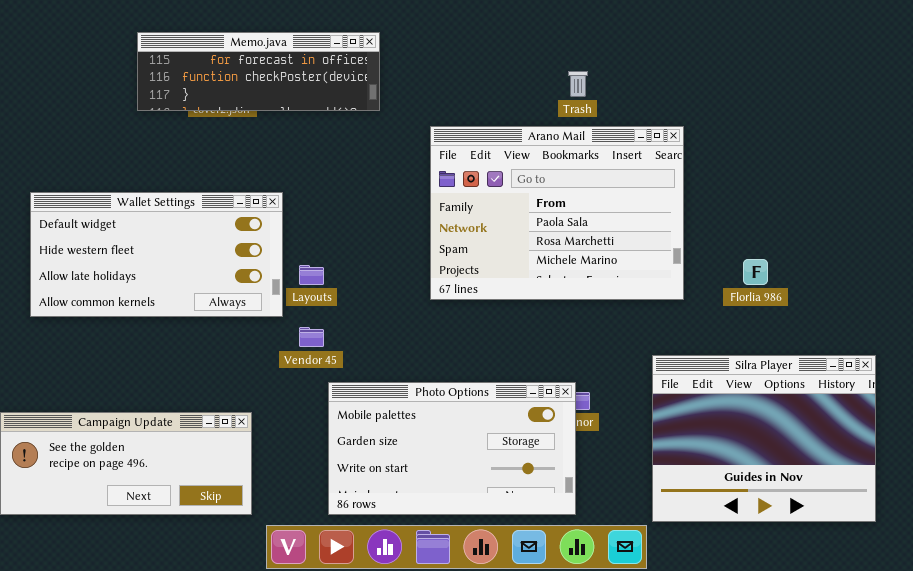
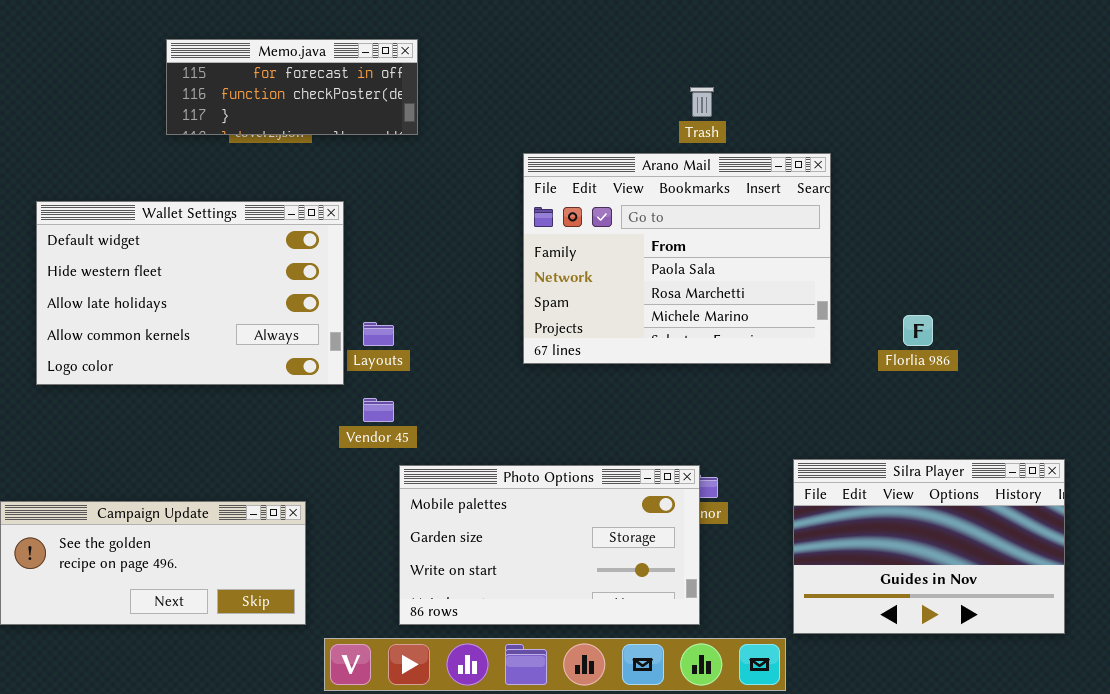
Memo.java: [137,32,380,111] -> [166,39,418,135], resized
Wallet Settings: [30,192,283,317] -> [36,201,344,385], resized
Silra Player: [652,355,876,522] -> [793,459,1065,634], resized

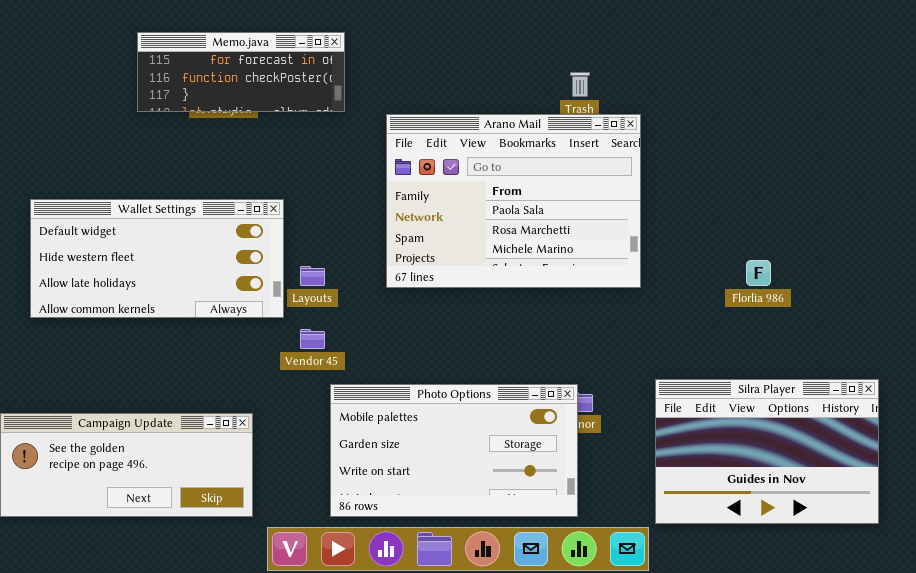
Arano Mail: [523,153,831,364] -> [386,114,641,288], moved
Wallet Settings: [36,201,344,385] -> [30,199,284,318], resized

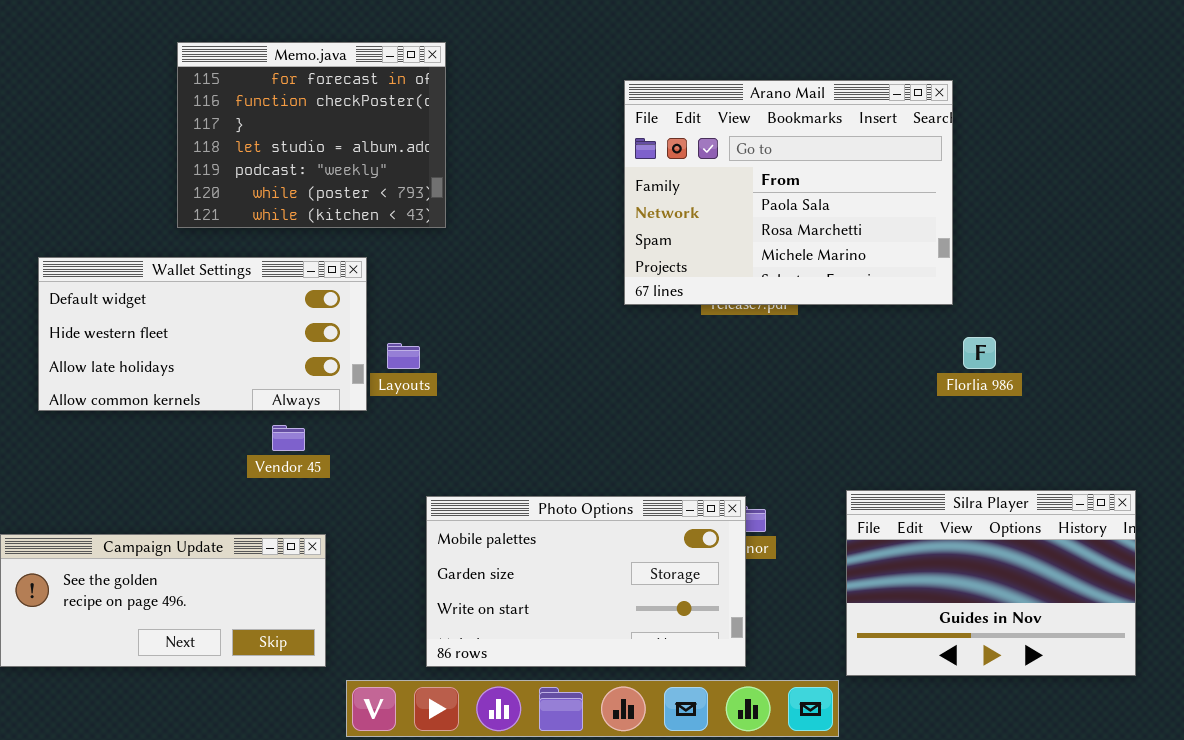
Memo.java: [137,32,345,112] -> [177,42,446,228], resized
Arano Mail: [386,114,641,288] -> [624,80,953,305], moved
Vendor 45: [300,329,325,349] -> [272,425,305,451], moved

